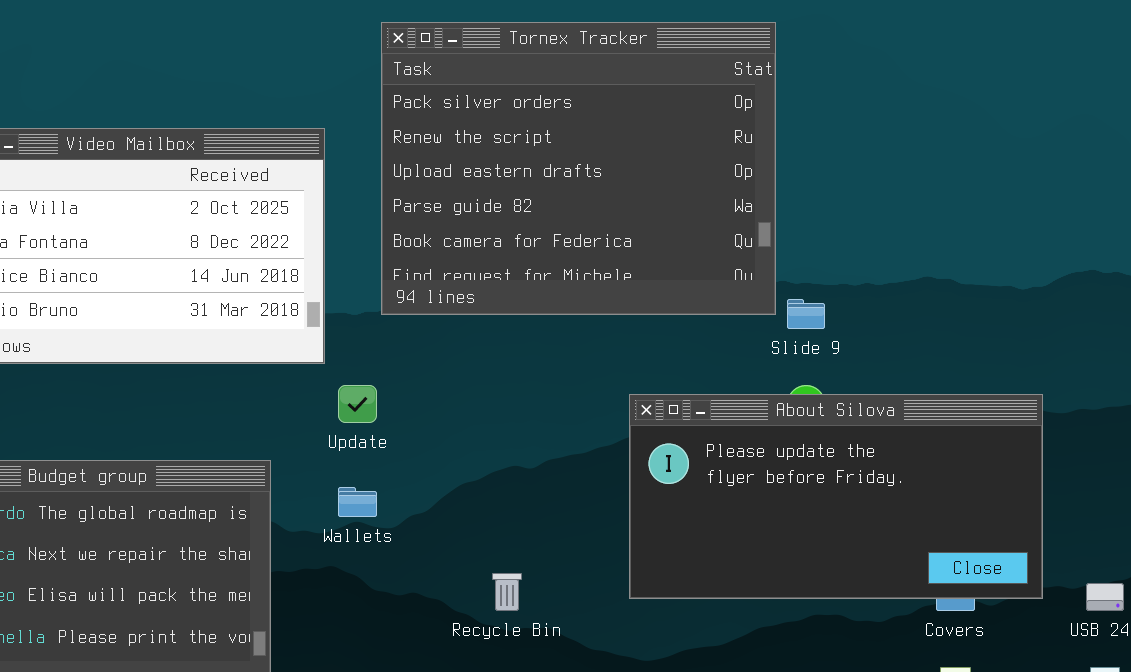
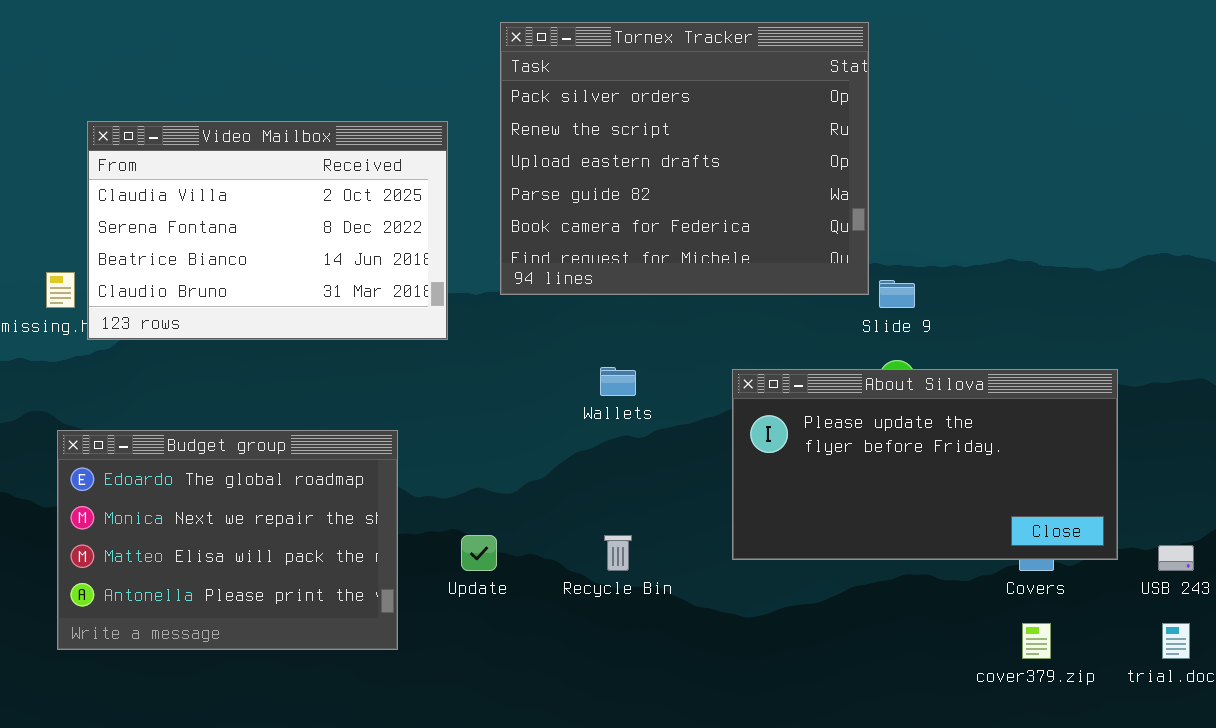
Update: [338,385,377,423] -> [461,535,497,571], moved
Wallets: [338,487,377,517] -> [600,367,636,396], moved

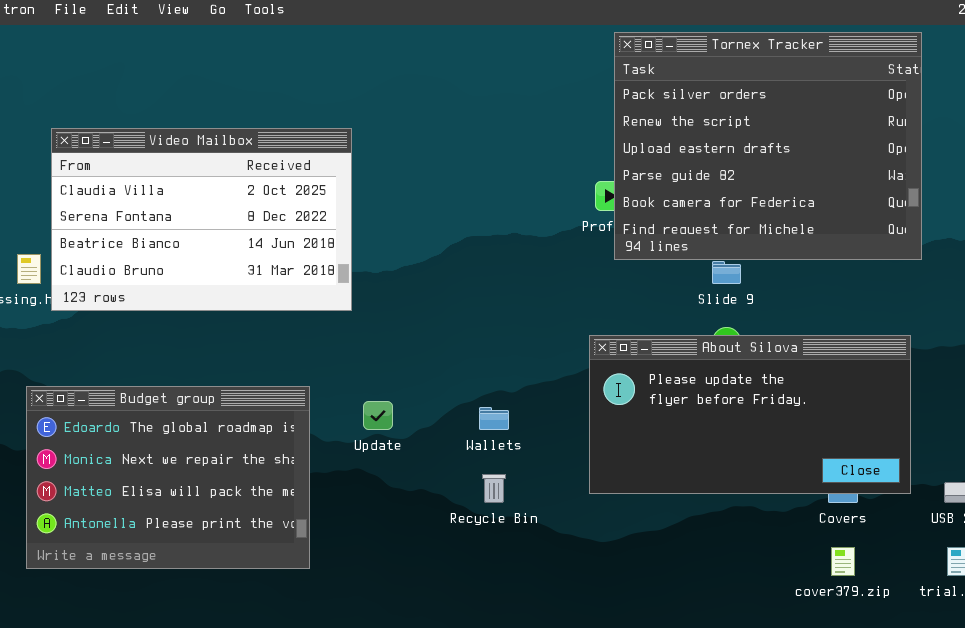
Tornex Tracker: [500,22,869,295] -> [614,32,922,260], moved
Wallets: [600,367,636,396] -> [479,407,509,430], moved
Update: [461,535,497,571] -> [363,401,393,430], moved

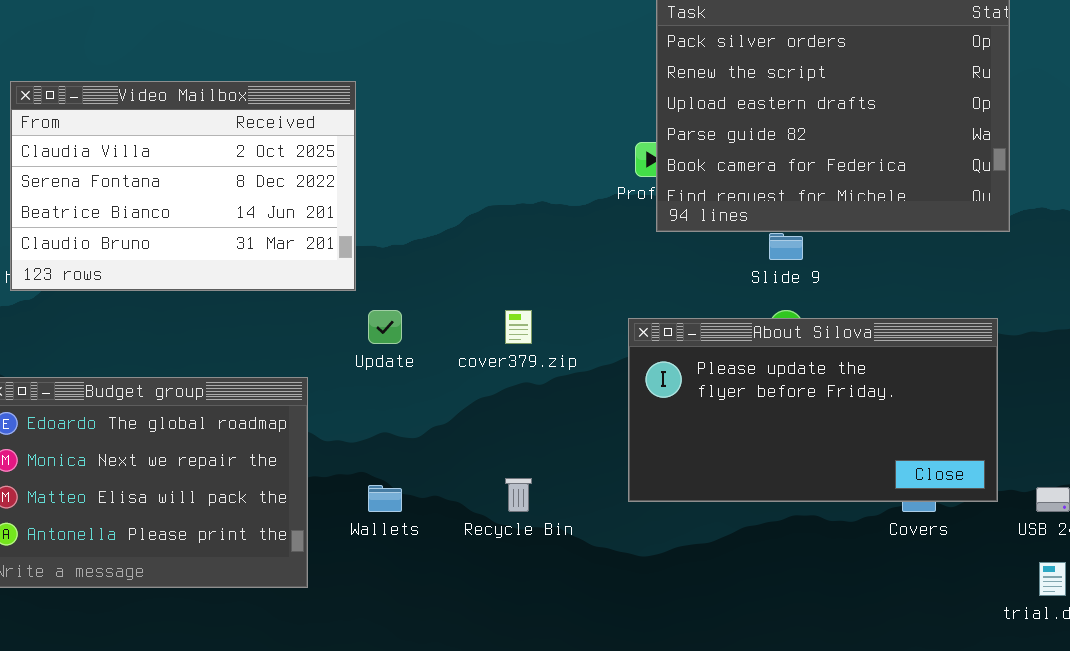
Update: [363,401,393,430] -> [368,310,402,344], moved
Wallets: [479,407,509,430] -> [368,485,402,512], moved
cover379.zip: [831,547,855,576] -> [505,310,532,344], moved

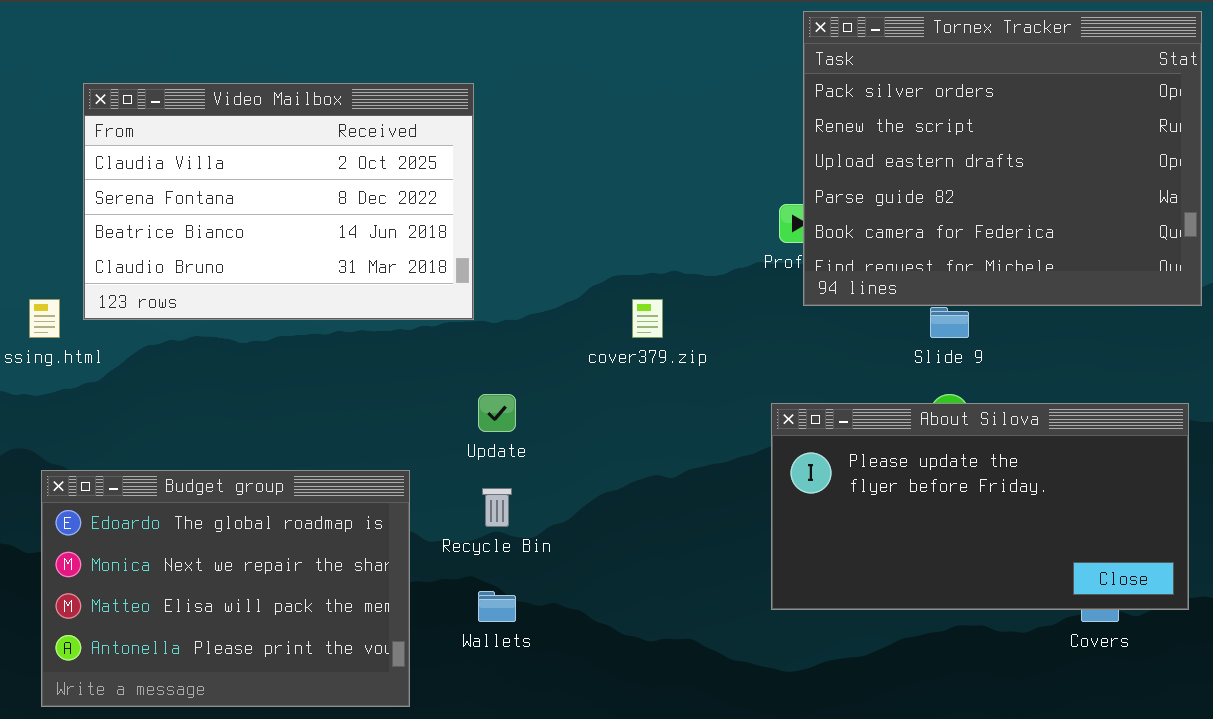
Video Mailbox: [10,81,356,291] -> [83,83,474,320], moved
cover379.zip: [505,310,532,344] -> [632,299,663,338], moved
Recycle Bin: [505,478,532,512] -> [482,488,512,527], moved

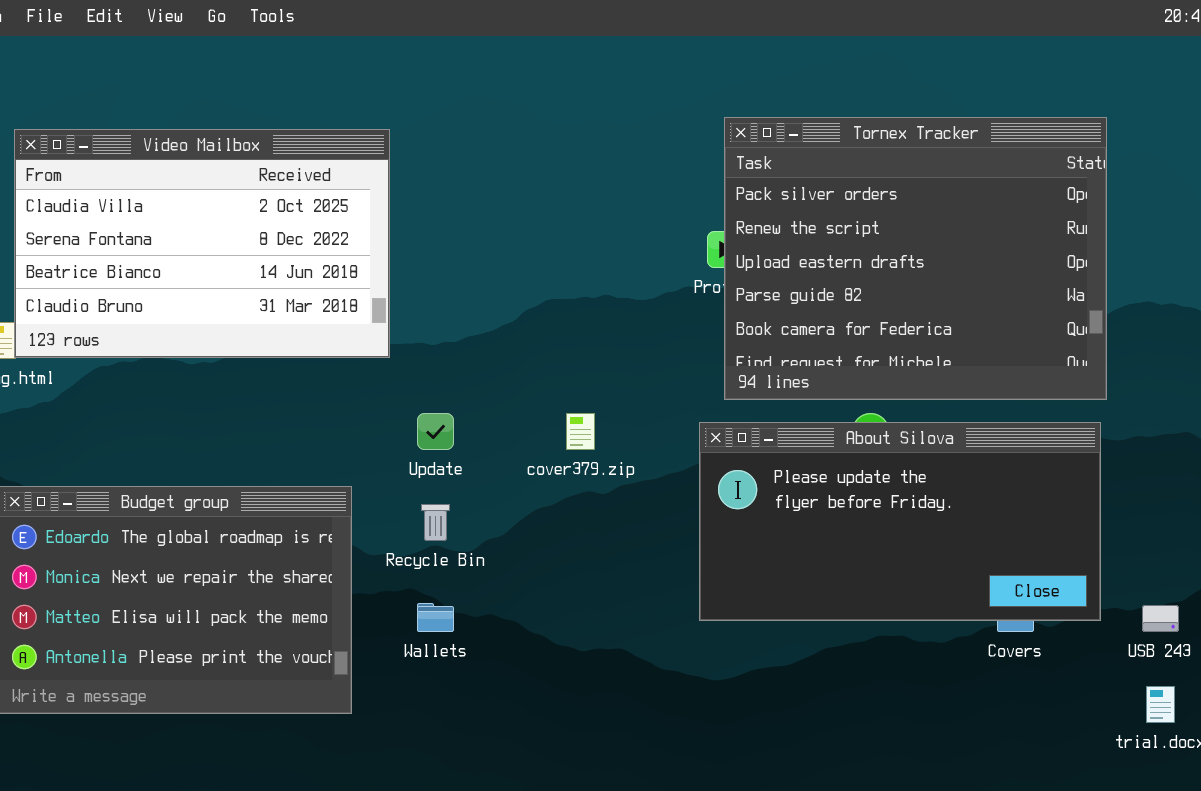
Tornex Tracker: [803,11,1202,306] -> [724,117,1107,400], moved
Video Mailbox: [83,83,474,320] -> [14,129,390,358], moved
cover379.zip: [632,299,663,338] -> [566,413,595,450], moved

